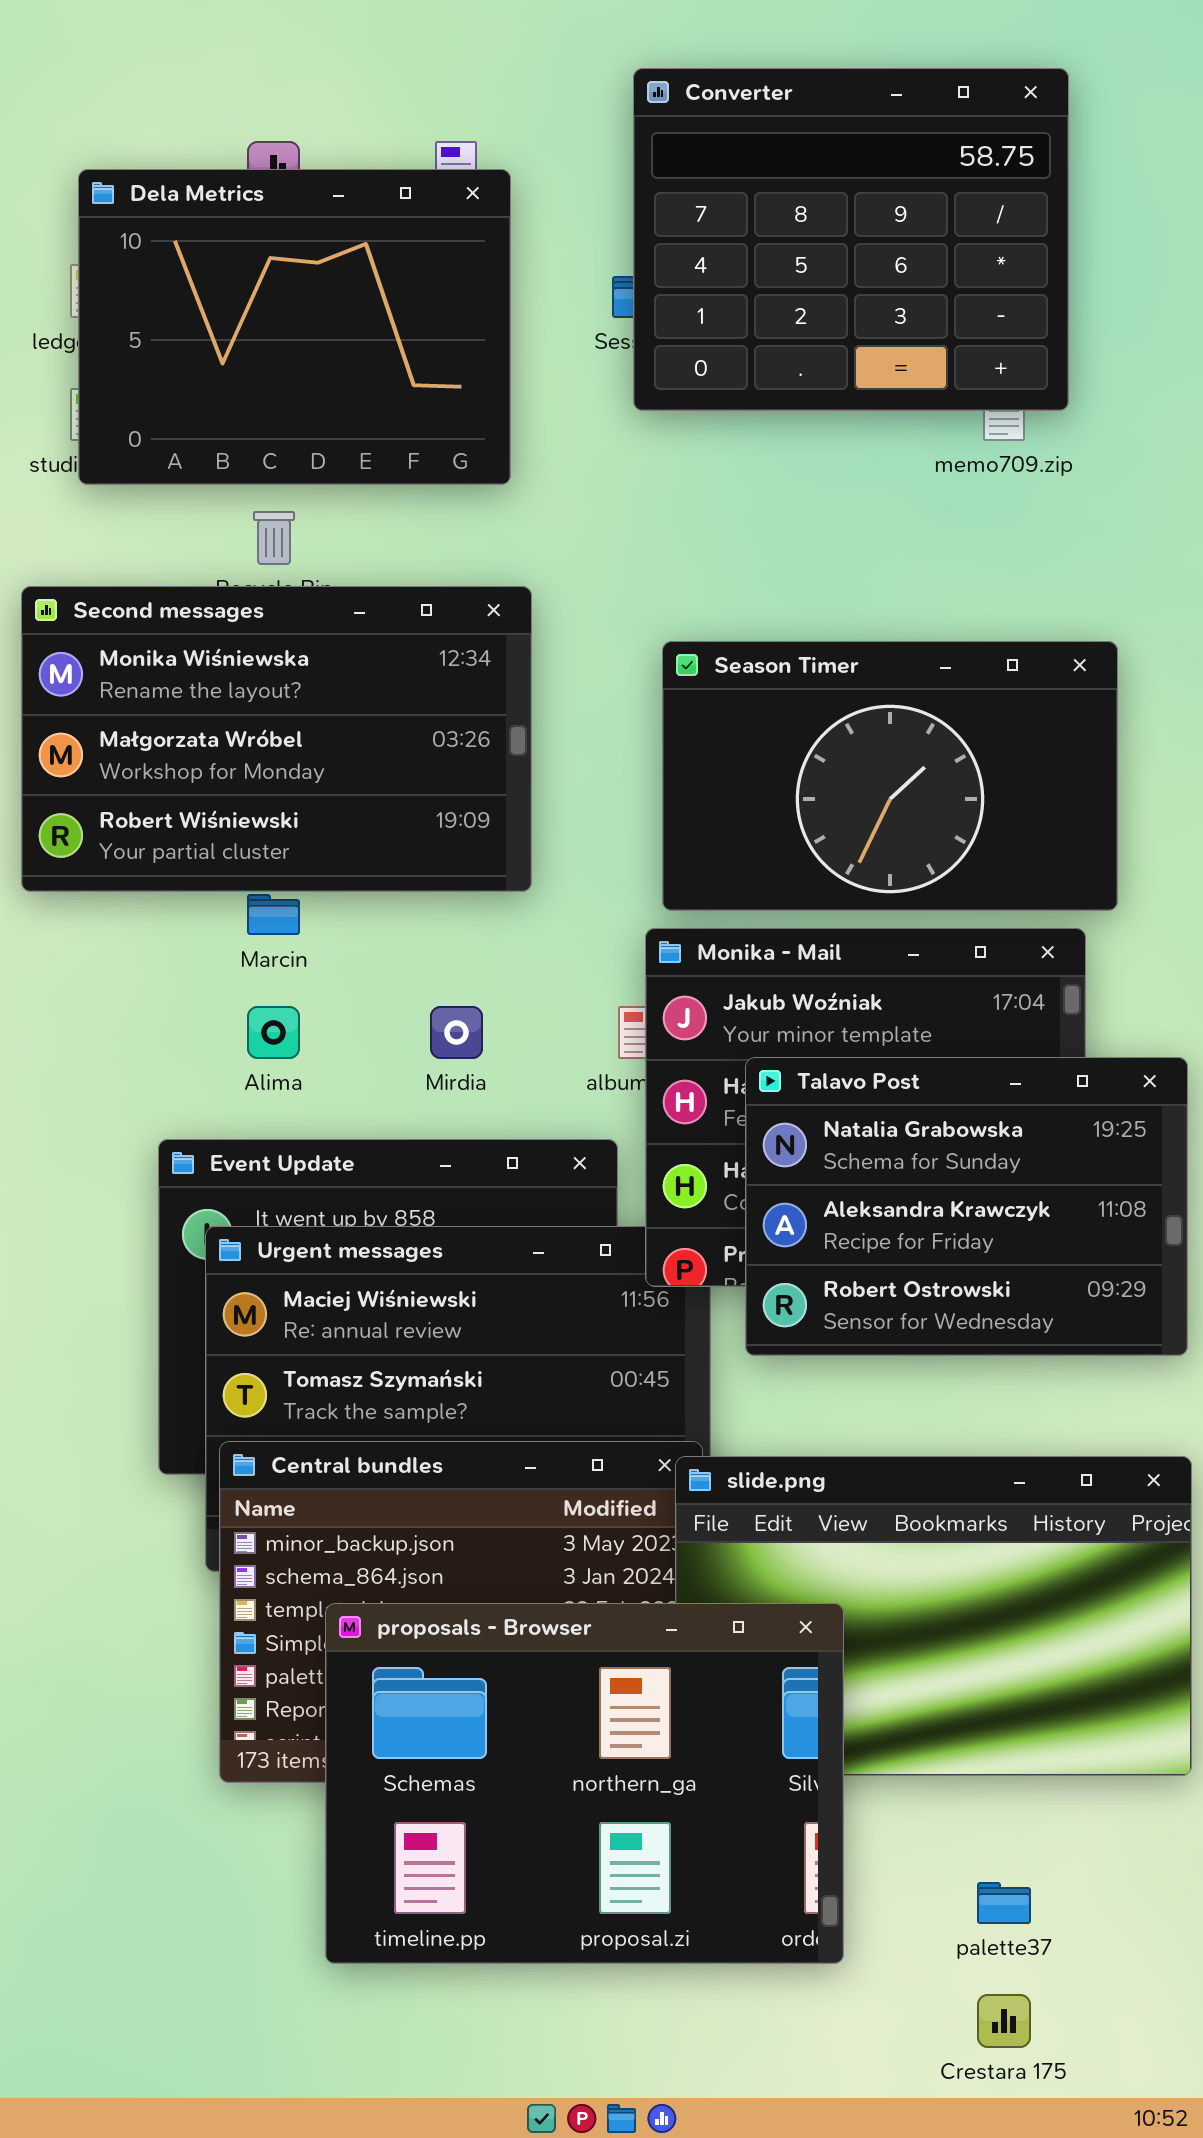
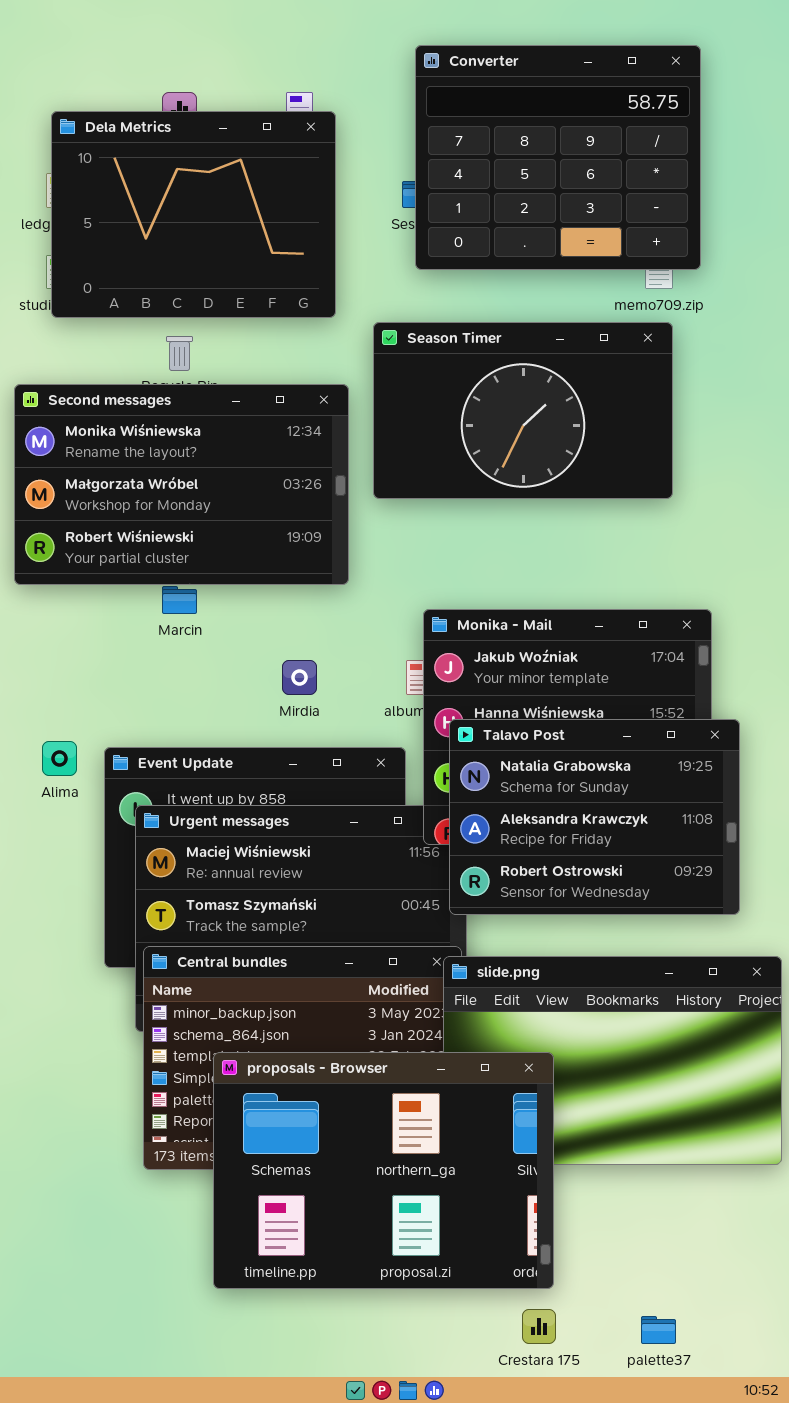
Season Timer: [662,641,1118,911] -> [373,322,673,499], moved
Alima: [247,1006,300,1059] -> [42,741,77,776], moved
Talavo Post: [745,1057,1188,1356] -> [449,719,740,915], moved
palette37: [977,1882,1031,1924] -> [641,1316,676,1344], moved
Crestara 175: [977,1994,1031,2048] -> [522,1309,556,1344], moved

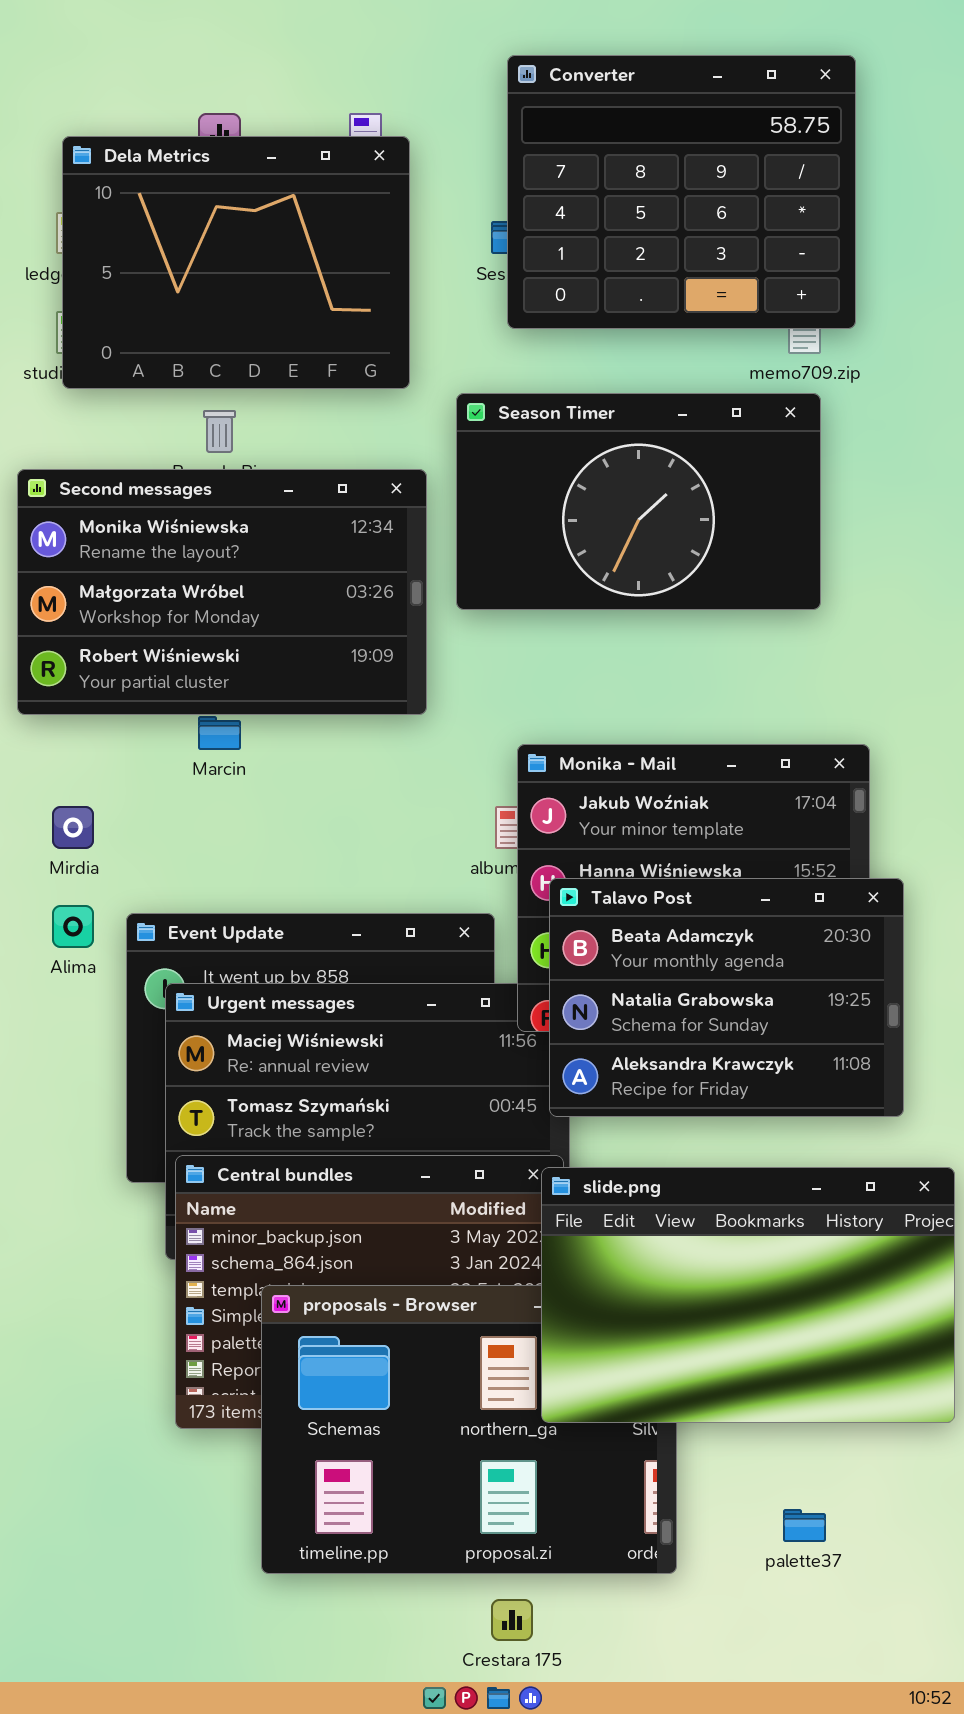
Mirdia: [282,660,317,695] -> [52,806,94,849], moved
Talavo Post: [449,719,740,915] -> [549,878,904,1117], scrolled up 1 row
slide.png: [443,956,782,1165] -> [541,1167,955,1423], raised
Crestara 175: [522,1309,556,1344] -> [491,1599,533,1641], moved
palette37: [641,1316,676,1344] -> [783,1509,826,1542], moved

